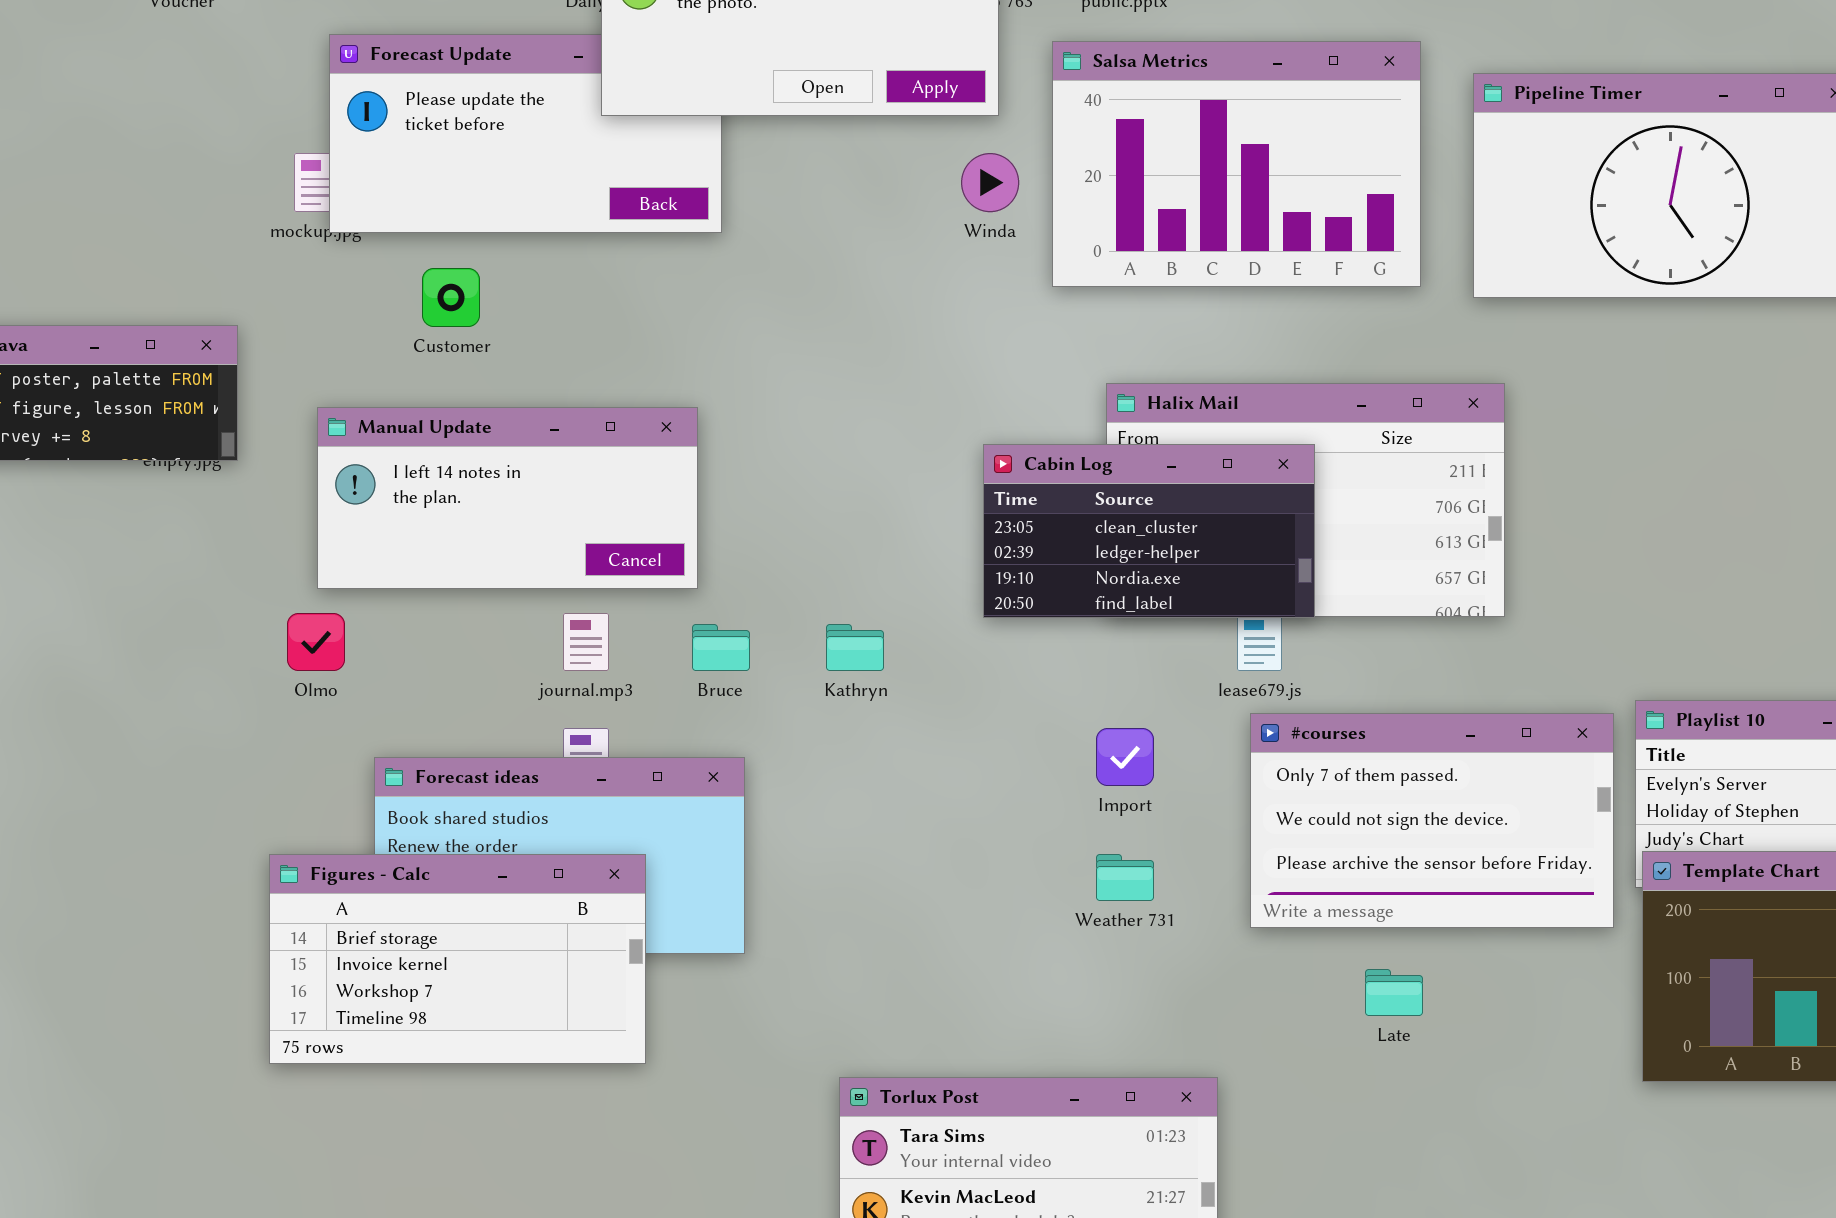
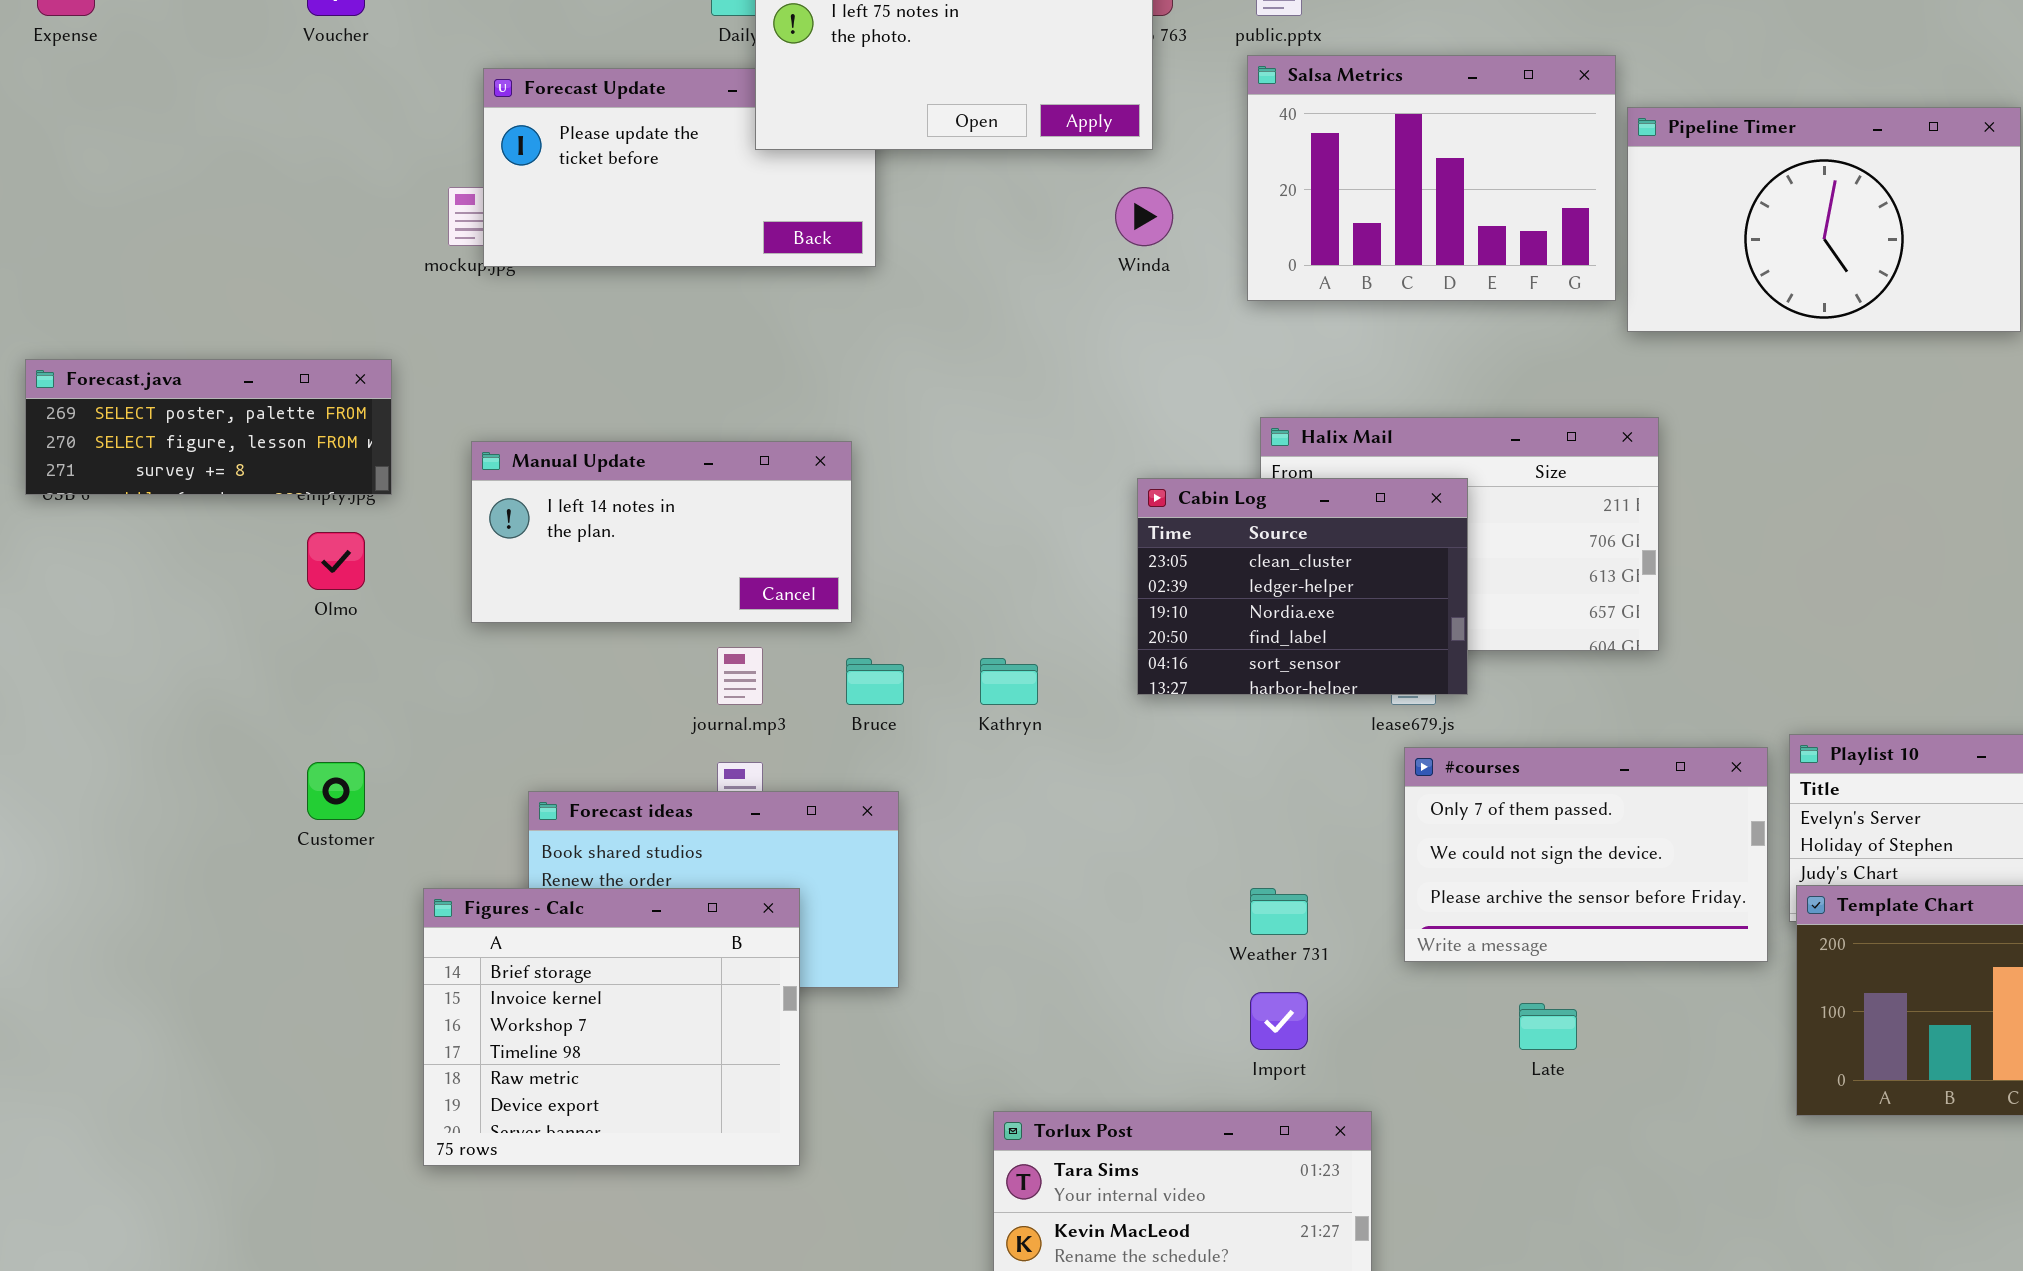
Salsa Metrics: [1052,41,1421,287] -> [1247,55,1616,301], moved
Customer: [422,268,480,327] -> [307,762,365,820], moved
Cabin Log: [983,444,1315,618] -> [1137,478,1468,695], resized
Olmo: [287,613,345,671] -> [307,532,365,590], moved
Import: [1096,728,1154,786] -> [1250,992,1308,1050], moved
Figures - Calc: [269,854,646,1064] -> [423,888,800,1166], resized

